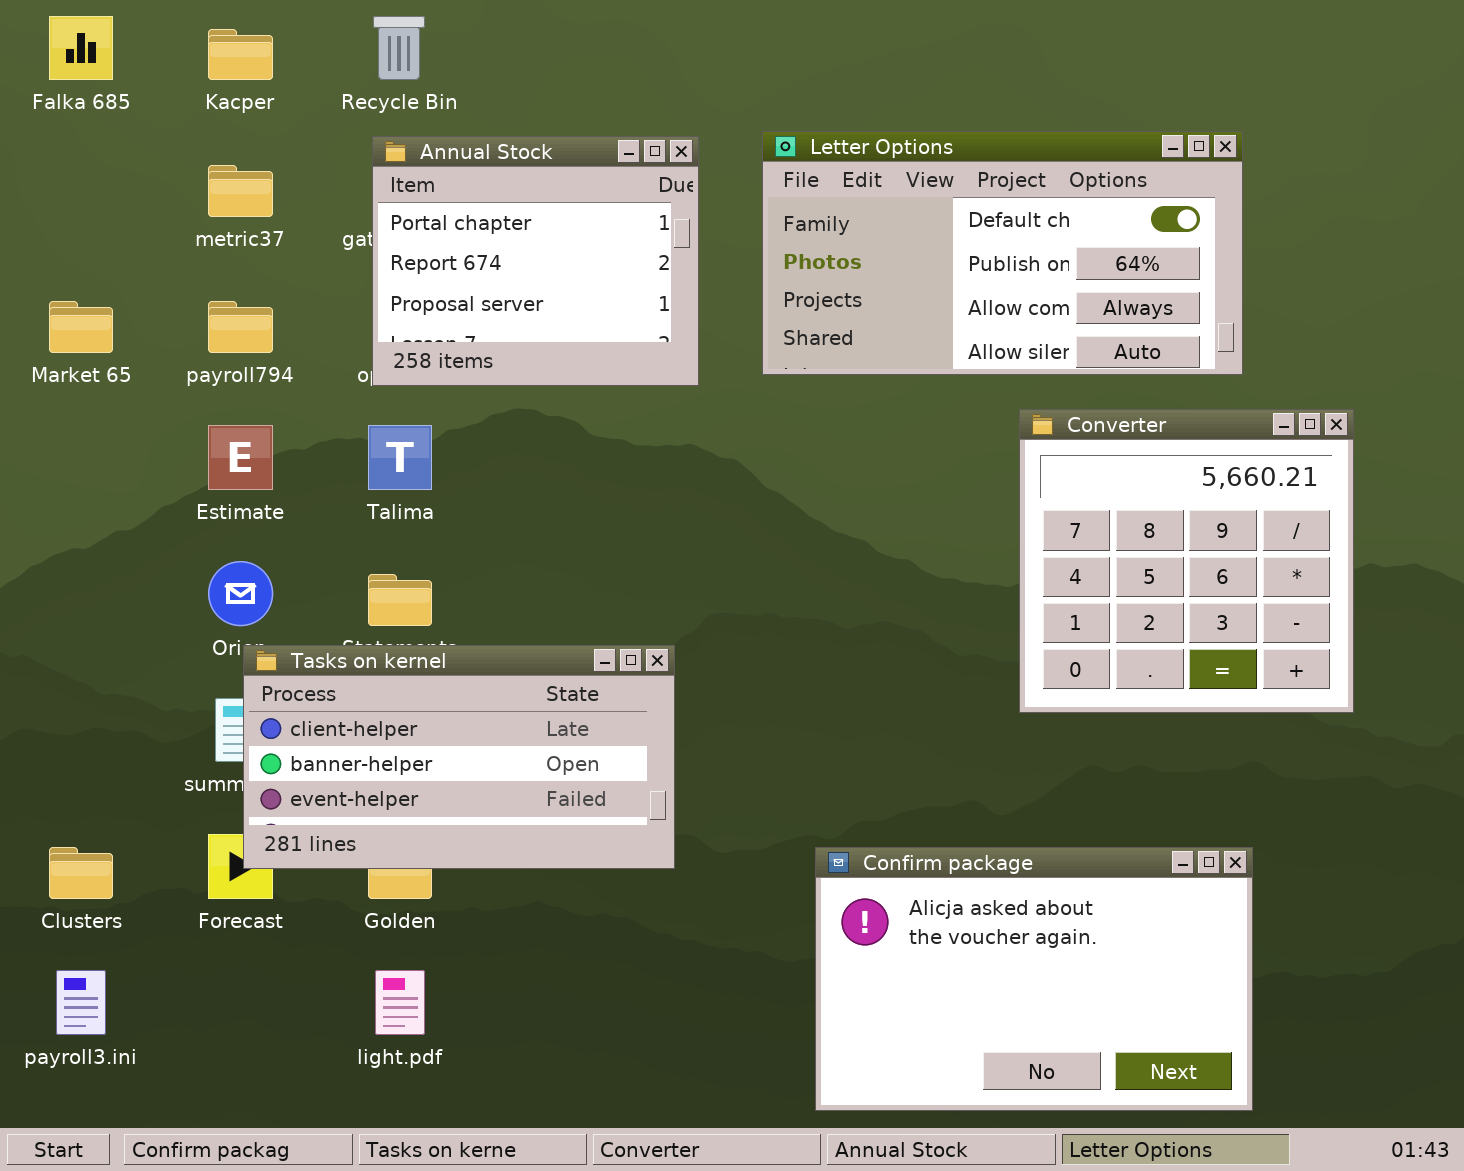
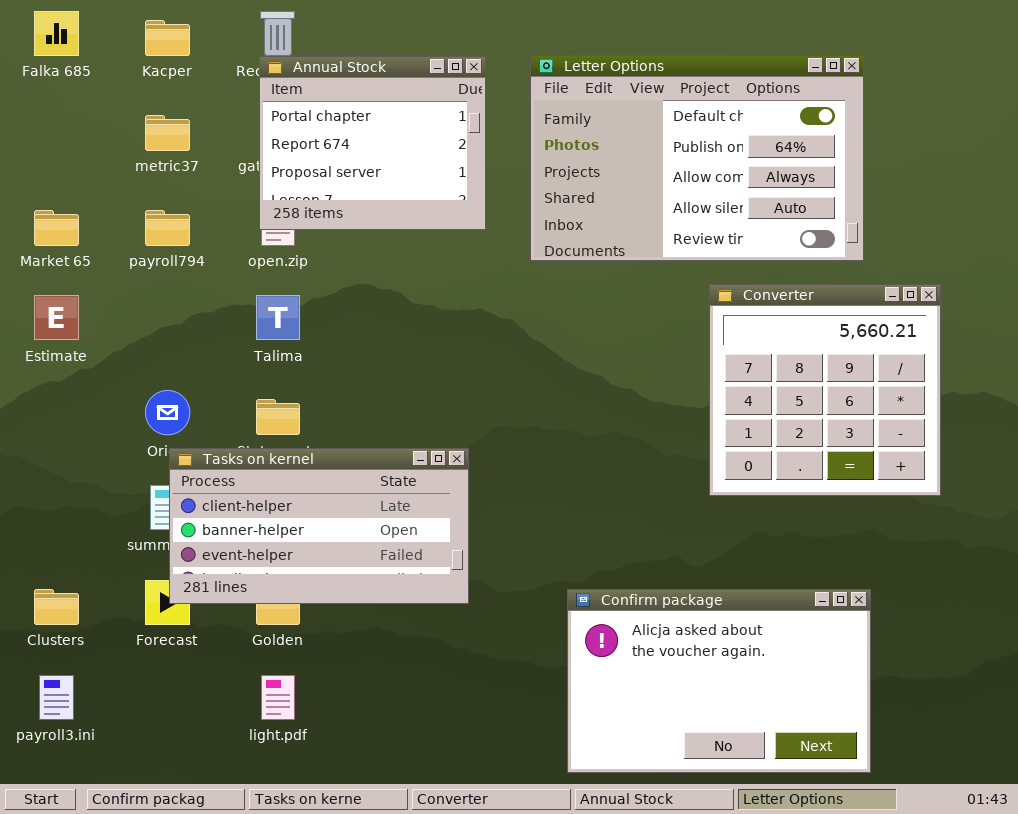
Letter Options: [762,131,1243,375] -> [530,55,864,261], resized
Annual Stock: [372,136,699,386] -> [259,56,486,230], moved
Estimate: [208,425,273,490] -> [34,295,79,340], moved

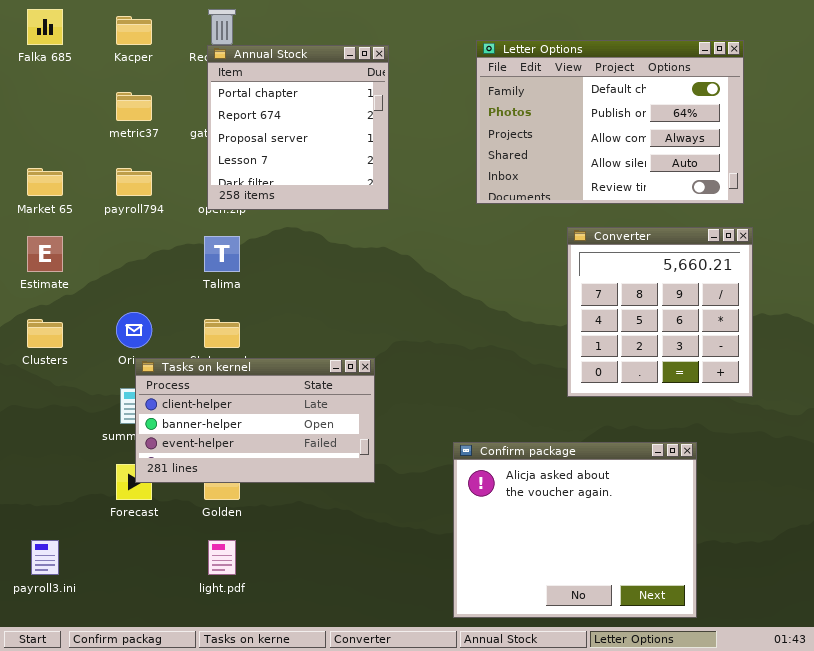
Letter Options: [530,55,864,261] -> [476,40,744,204], moved
Annual Stock: [259,56,486,230] -> [207,45,389,210], resized
Clusters: [34,589,79,625] -> [27,319,63,348], moved
Confirm package: [567,589,871,773] -> [453,442,697,618], resized

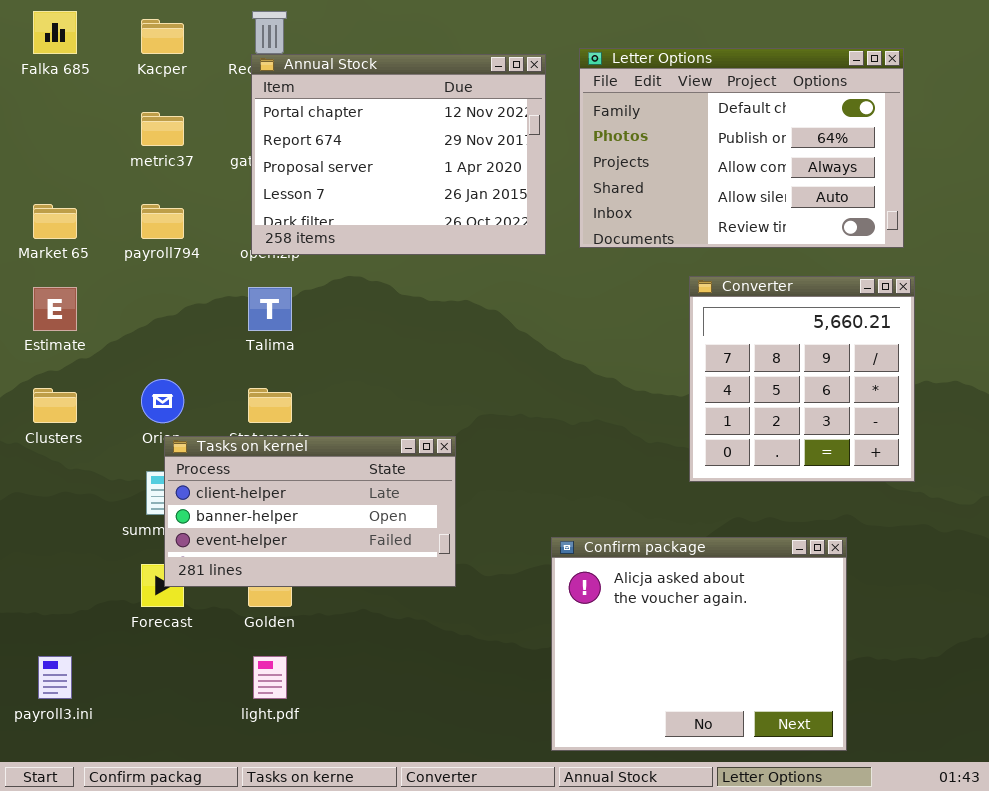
Annual Stock: [207,45,389,210] -> [251,54,546,255], resized

